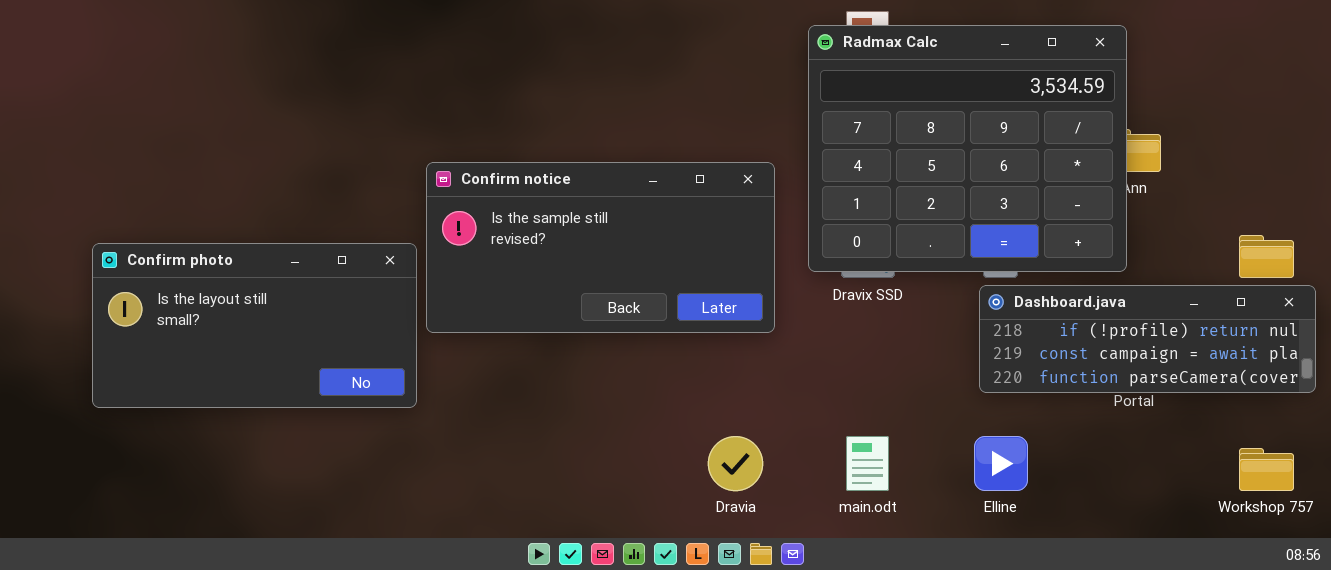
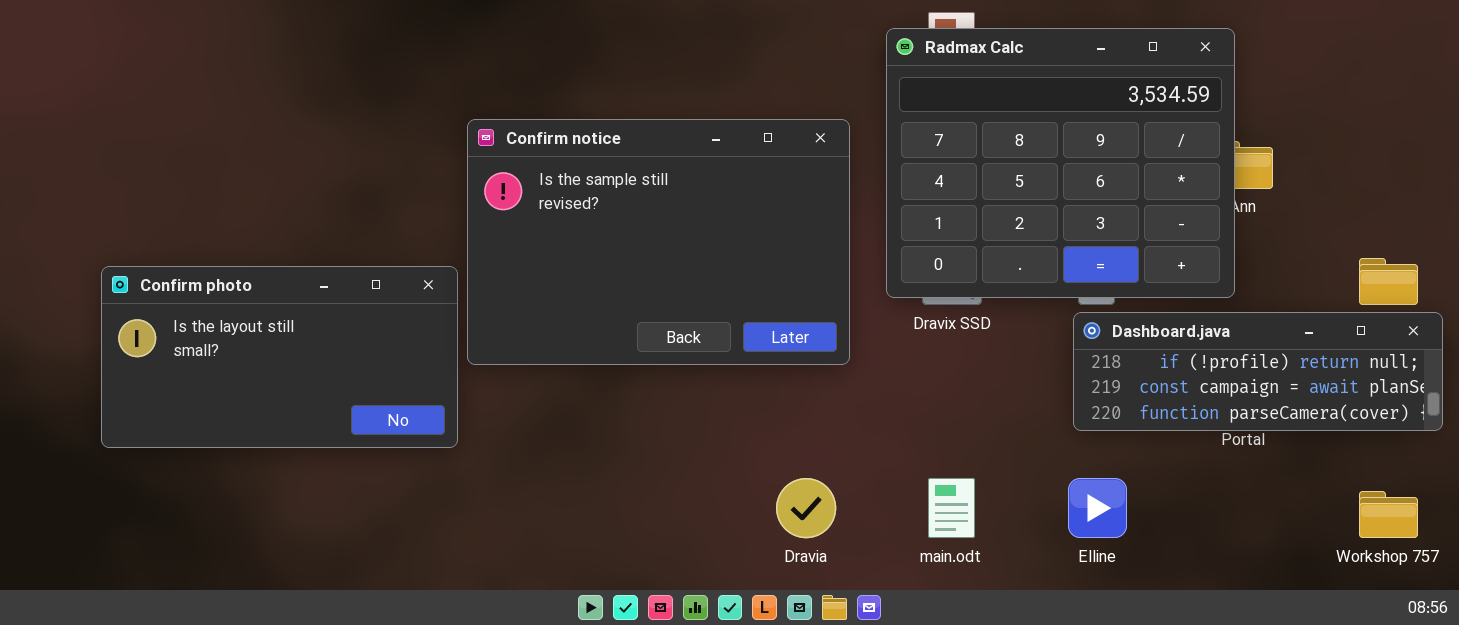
Confirm notice: [426,162,775,333] -> [467,119,850,365], resized

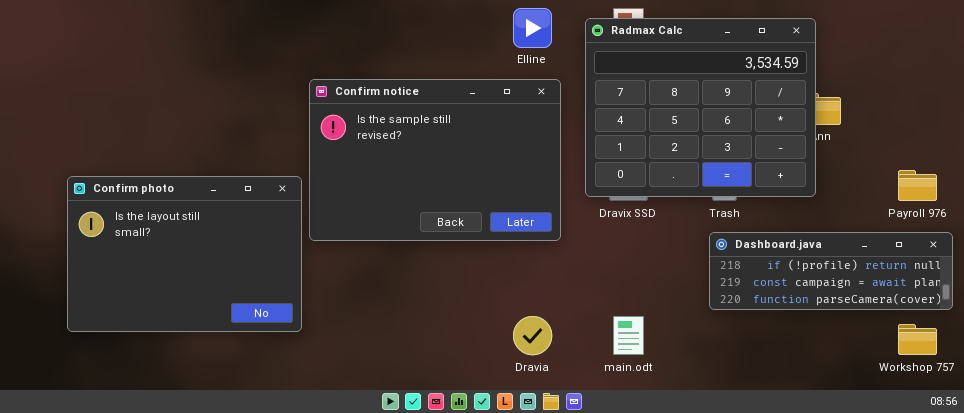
Confirm photo: [101,266,458,448] -> [67,176,302,332], resized
Dashboard.java: [1073,312,1443,431] -> [709,232,953,310], moved
Elline: [1068,478,1127,538] -> [513,8,552,48], moved

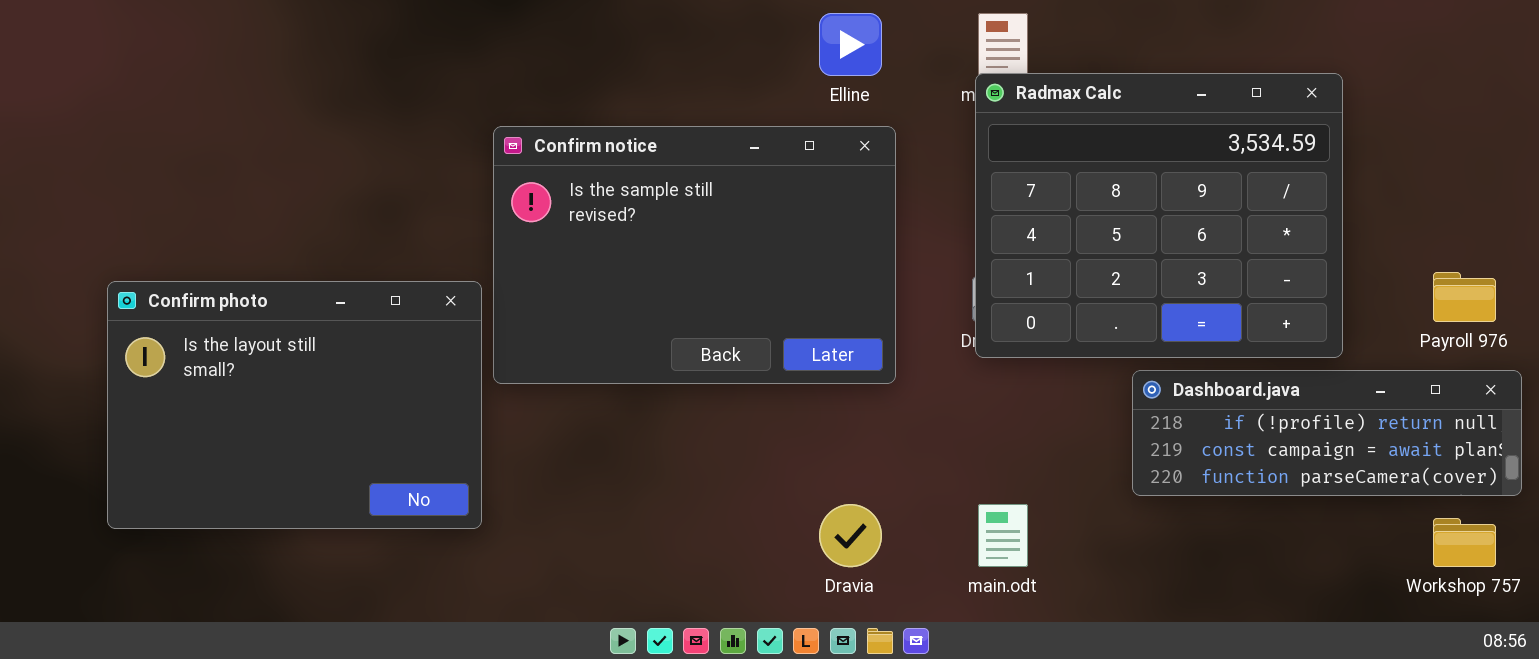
Radmax Calc: [585,18,816,197] -> [975,73,1343,358], moved

